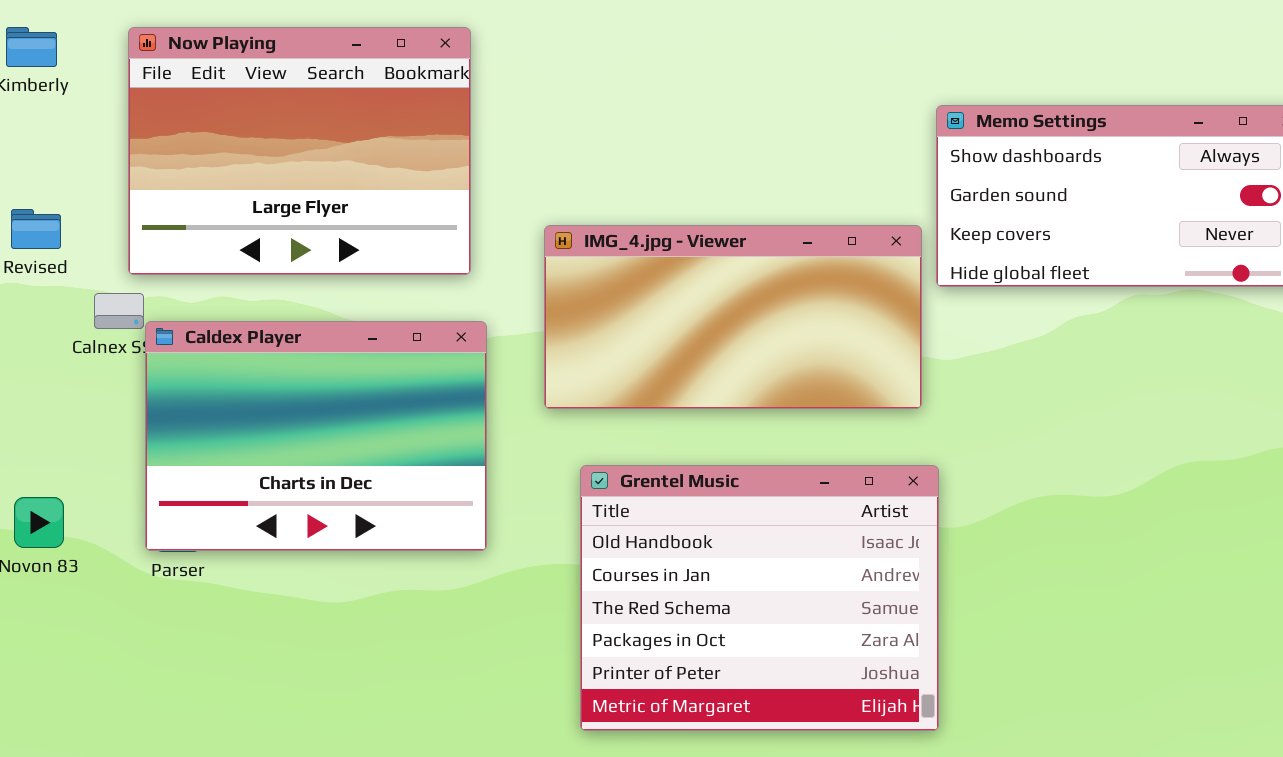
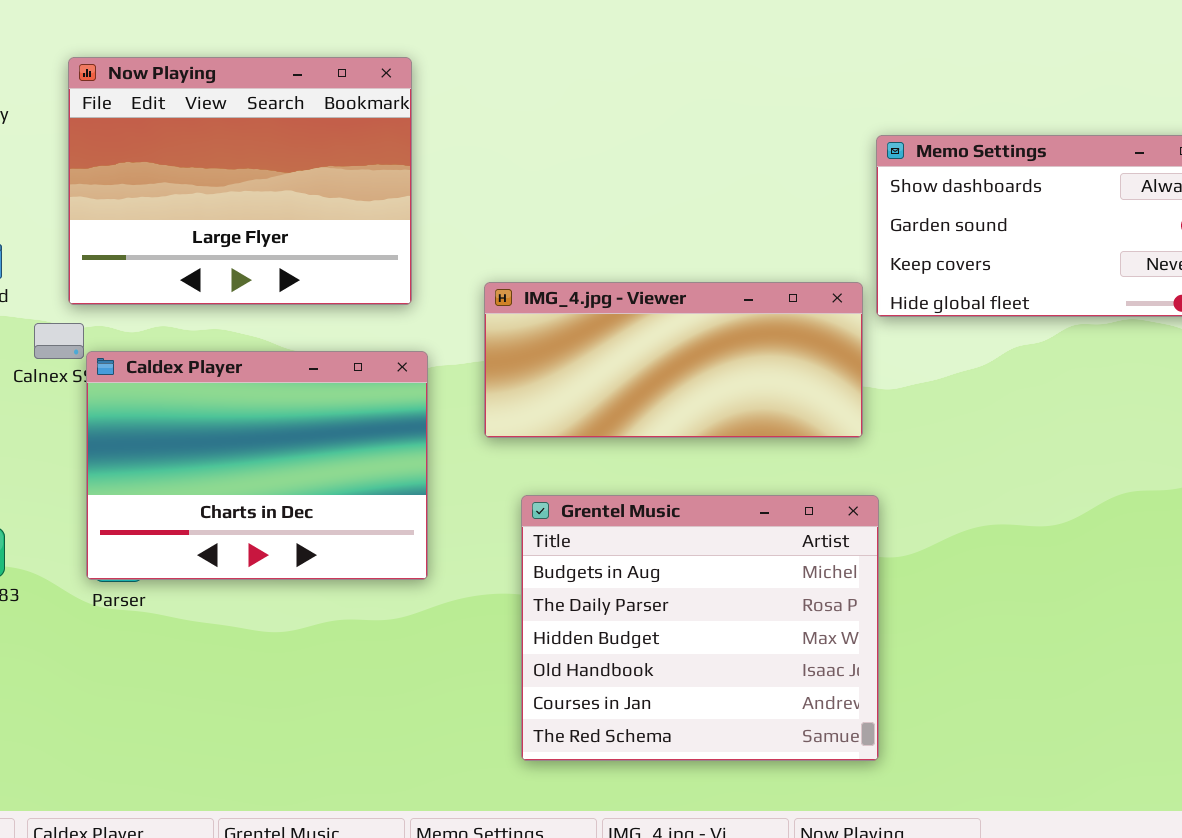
IMG_4.jpg - Viewer: [544,225,922,409] -> [484,282,863,438], resized
Grentel Music: [580,465,939,731] -> [521,495,879,761], scrolled up 3 rows

